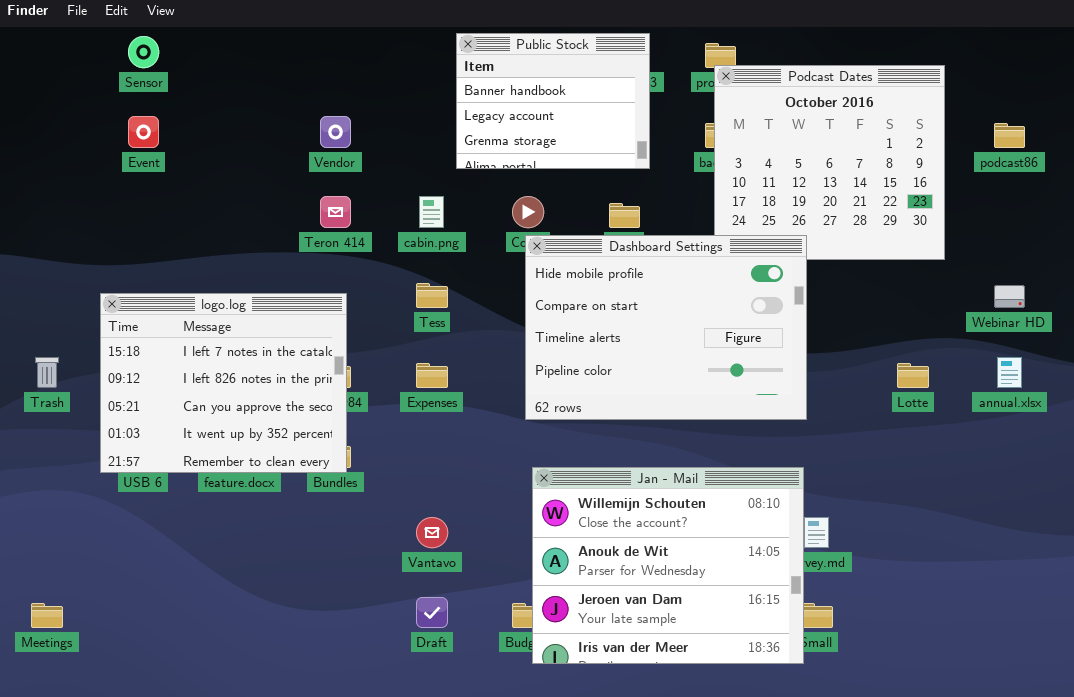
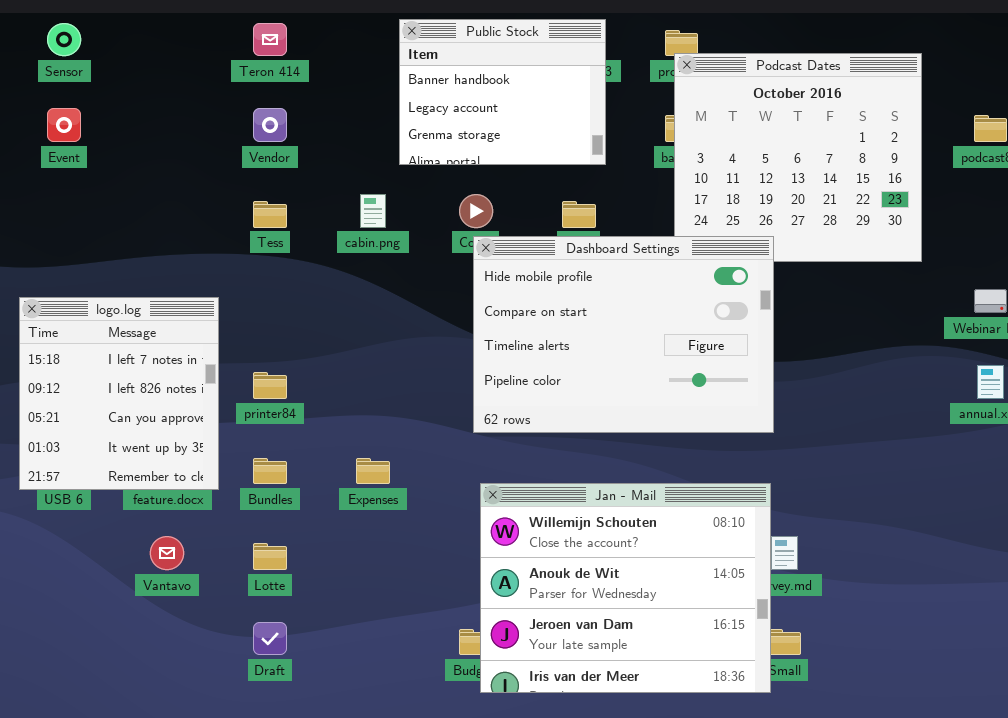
Teron 414: [320,196,351,228] -> [253,23,287,56], moved
Tess: [416,283,448,308] -> [253,201,287,228], moved
logo.log: [100,293,347,473] -> [19,297,219,490], resized
Expenses: [416,363,448,388] -> [356,458,390,484], moved
Lotte: [897,363,929,388] -> [253,543,287,570], moved
Vantavo: [416,517,448,548] -> [150,536,184,570], moved
Draft: [416,597,448,628] -> [253,622,287,655], moved

